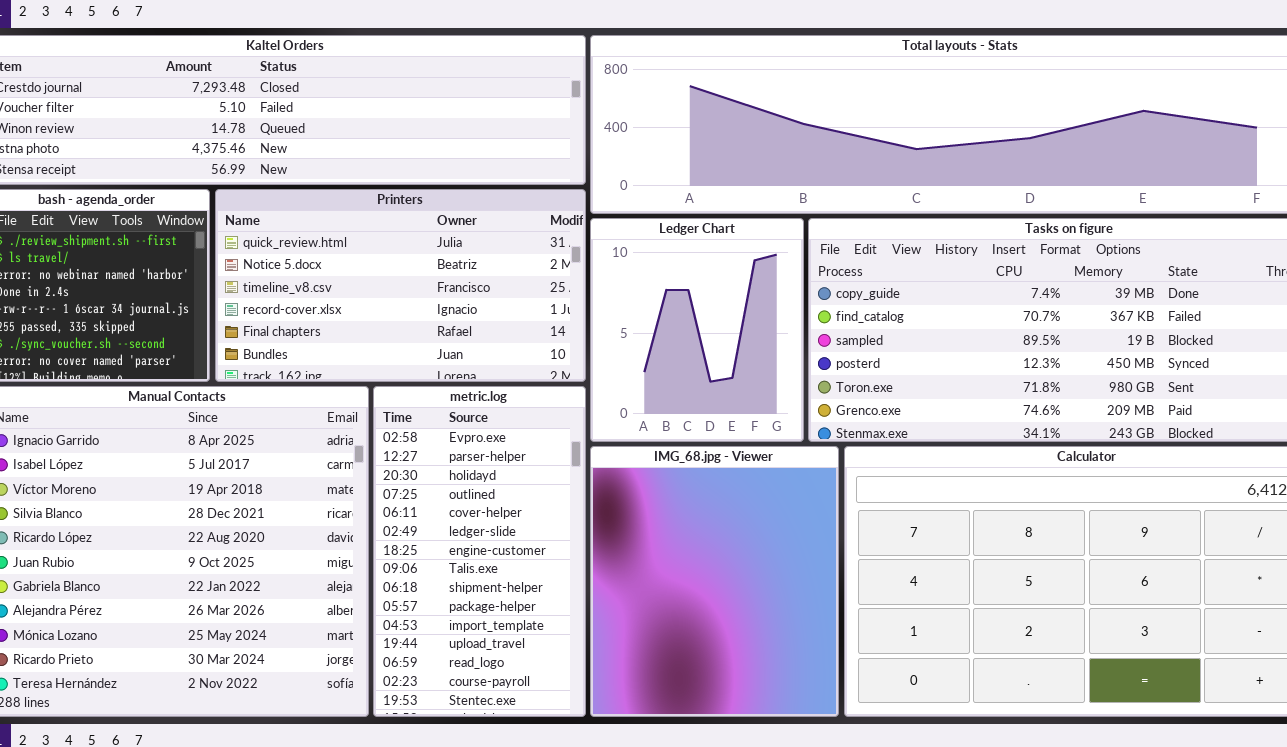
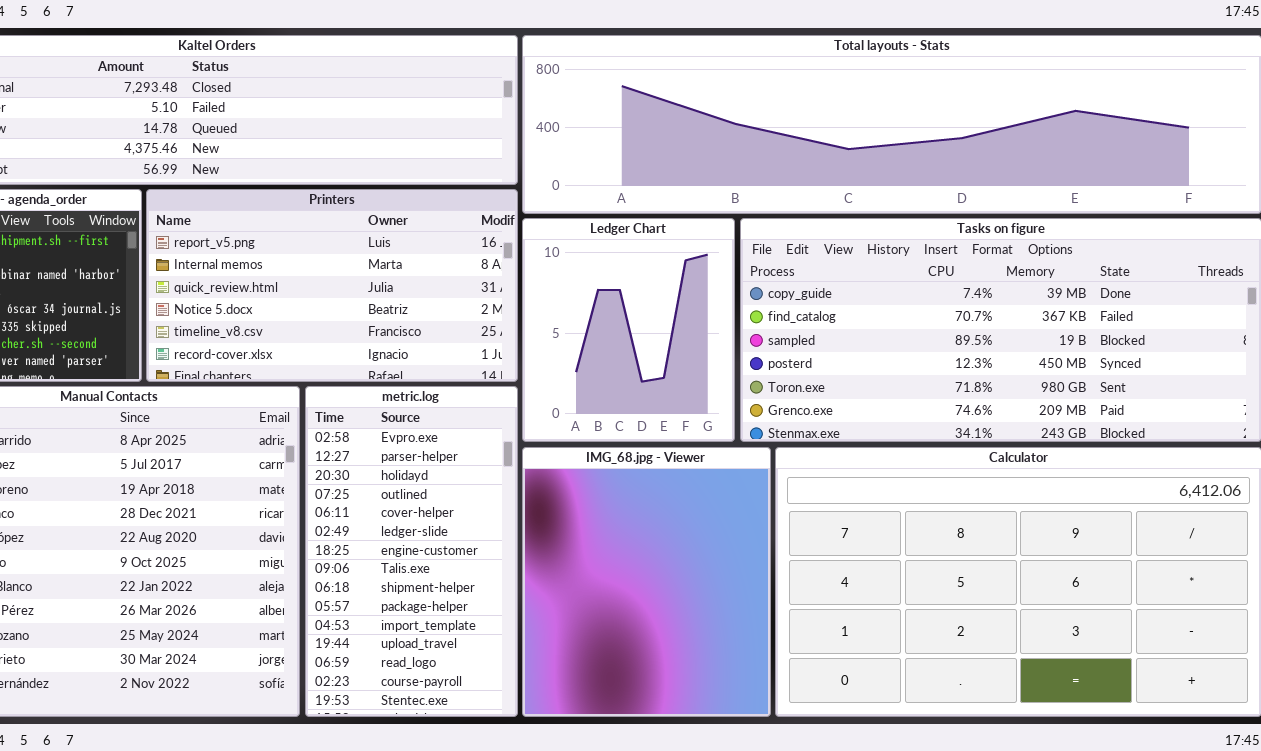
Printers: [215,189,586,382] -> [146,189,518,382], scrolled up 2 rows

